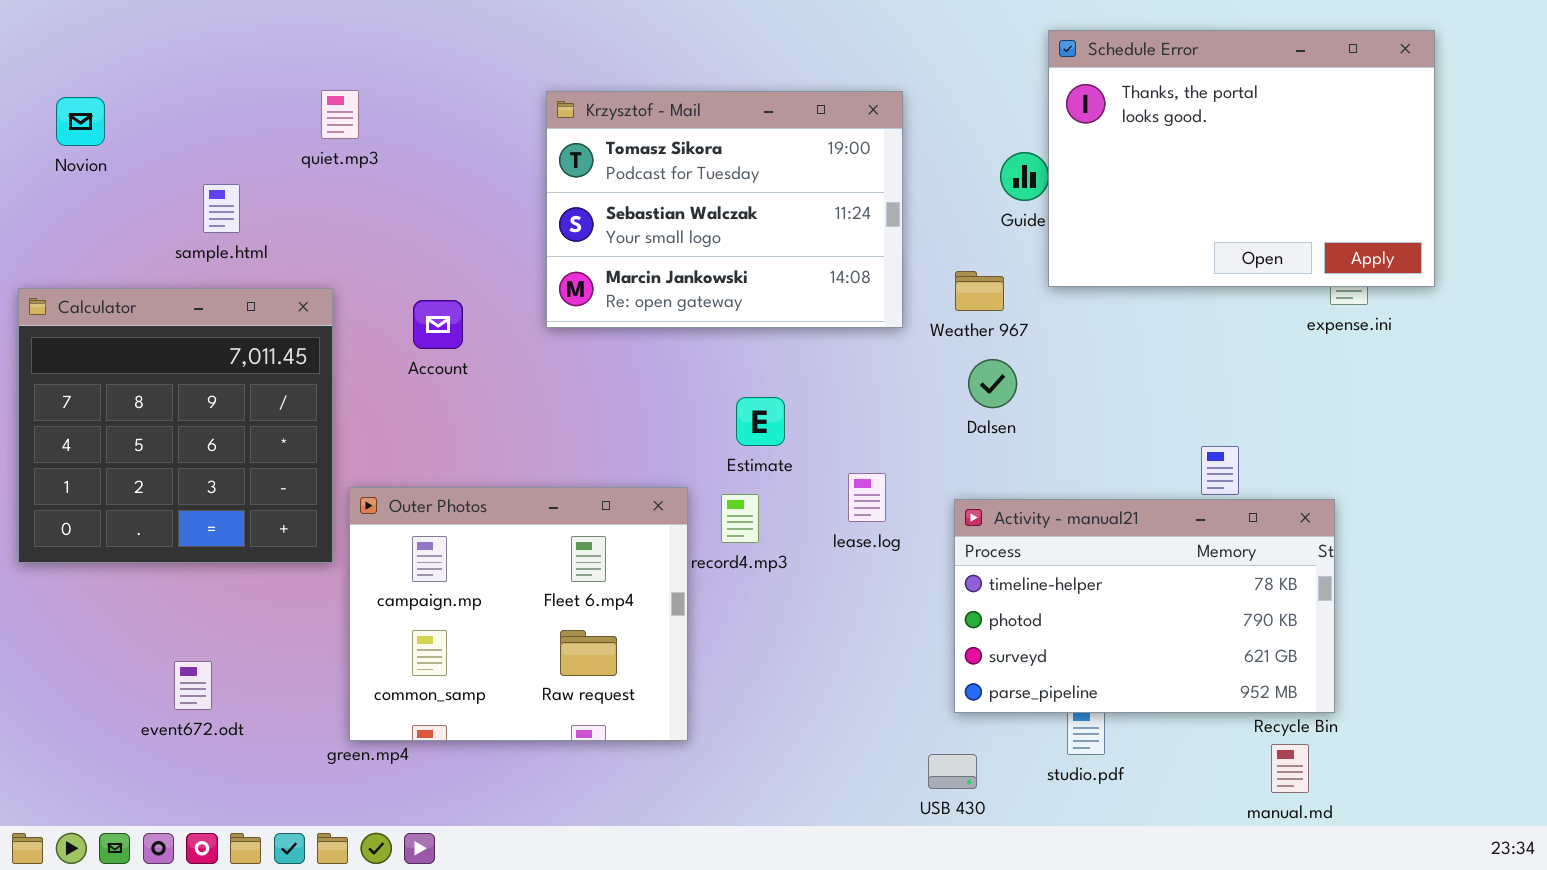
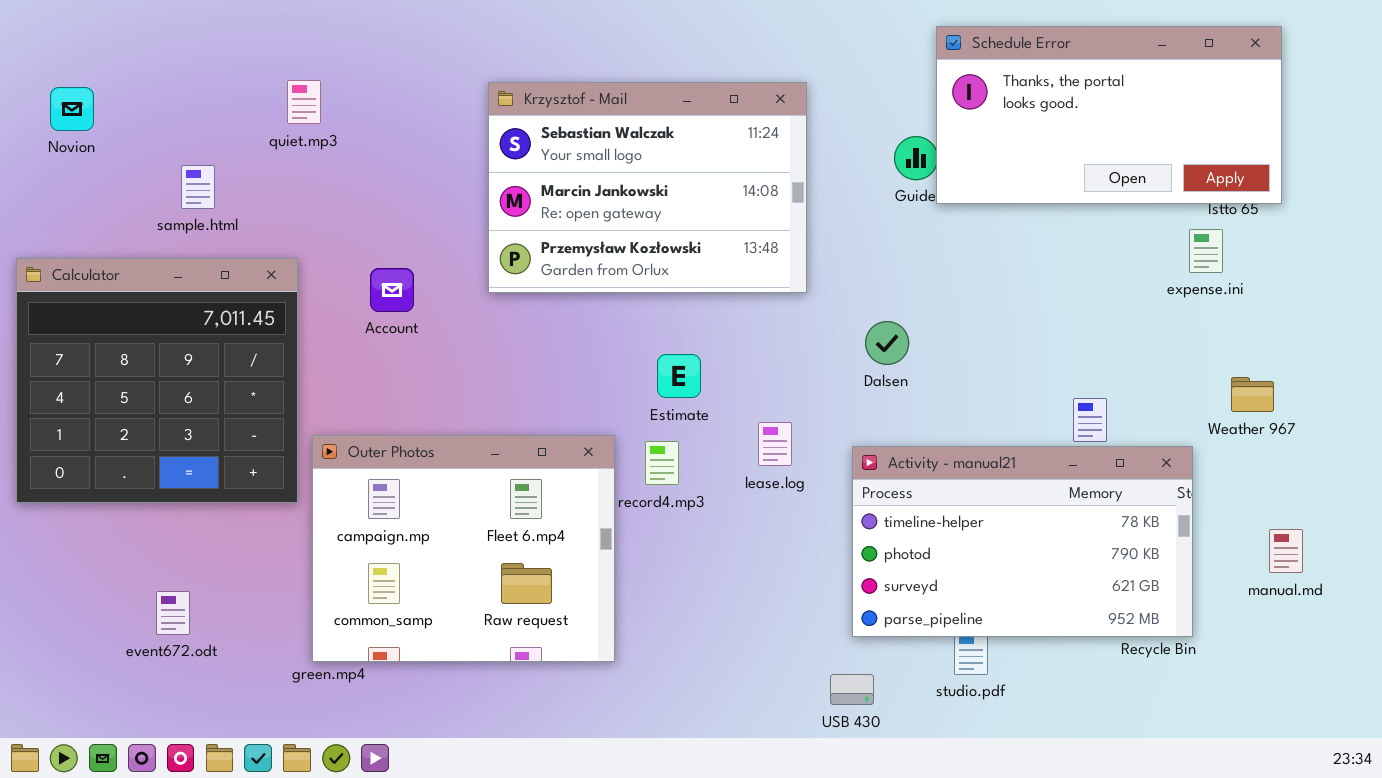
Schedule Error: [1048,30,1435,287] -> [936,26,1282,204], resized
Krzysztof - Mail: [546,91,903,328] -> [488,82,807,293], scrolled down 1 row
Weather 967: [955,271,1004,311] -> [1231,377,1274,412], moved
manual.md: [1271,744,1309,793] -> [1269,529,1303,573], moved

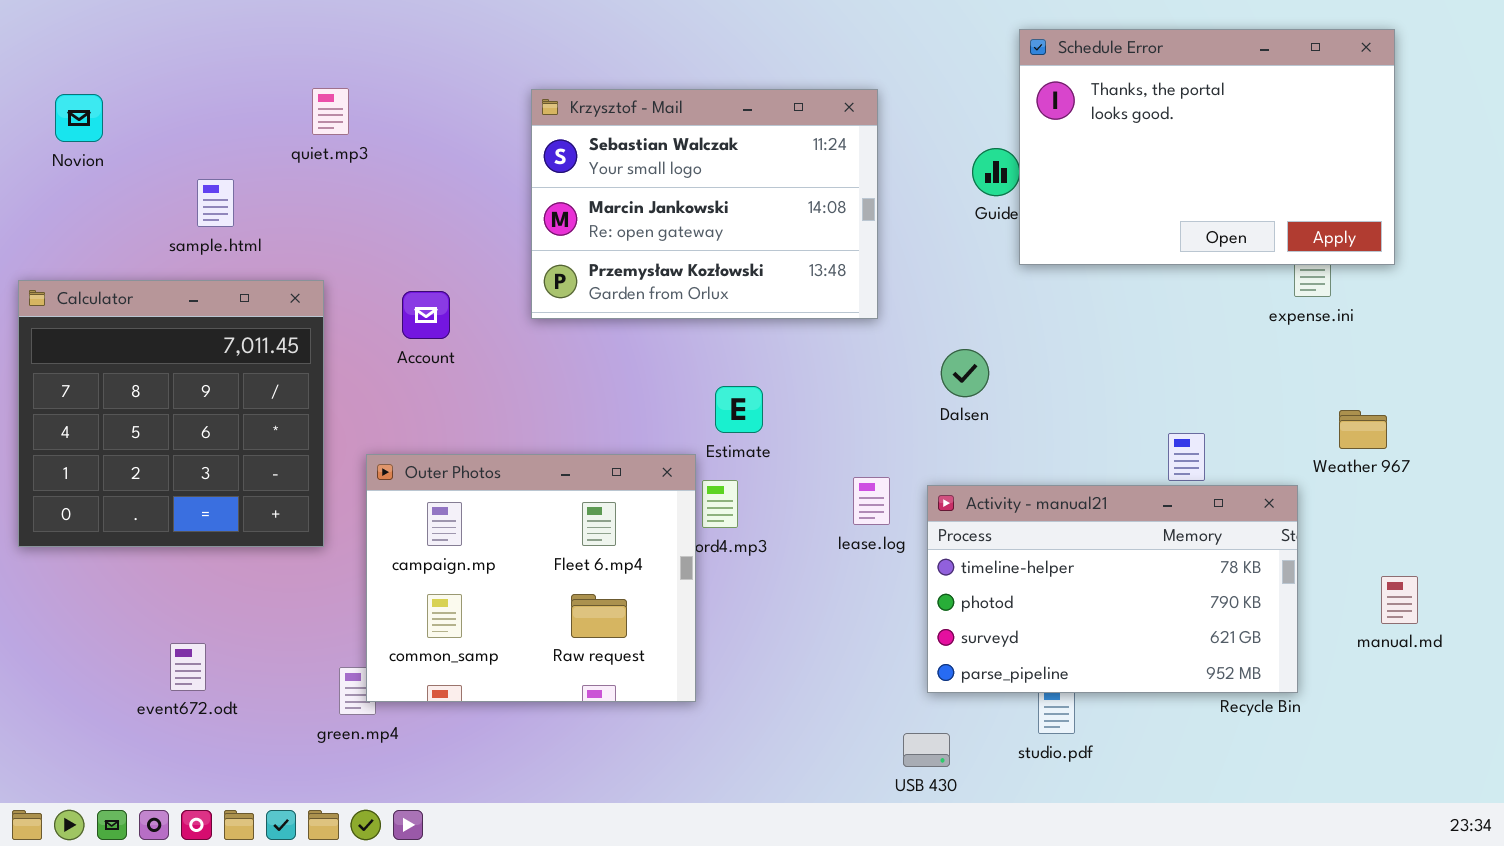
Schedule Error: [936,26,1282,204] -> [1019,29,1395,265], resized
lease.log: [758,422,792,466] -> [853,477,890,525], moved
Outer Photos: [312,435,615,662] -> [366,454,696,702], moved

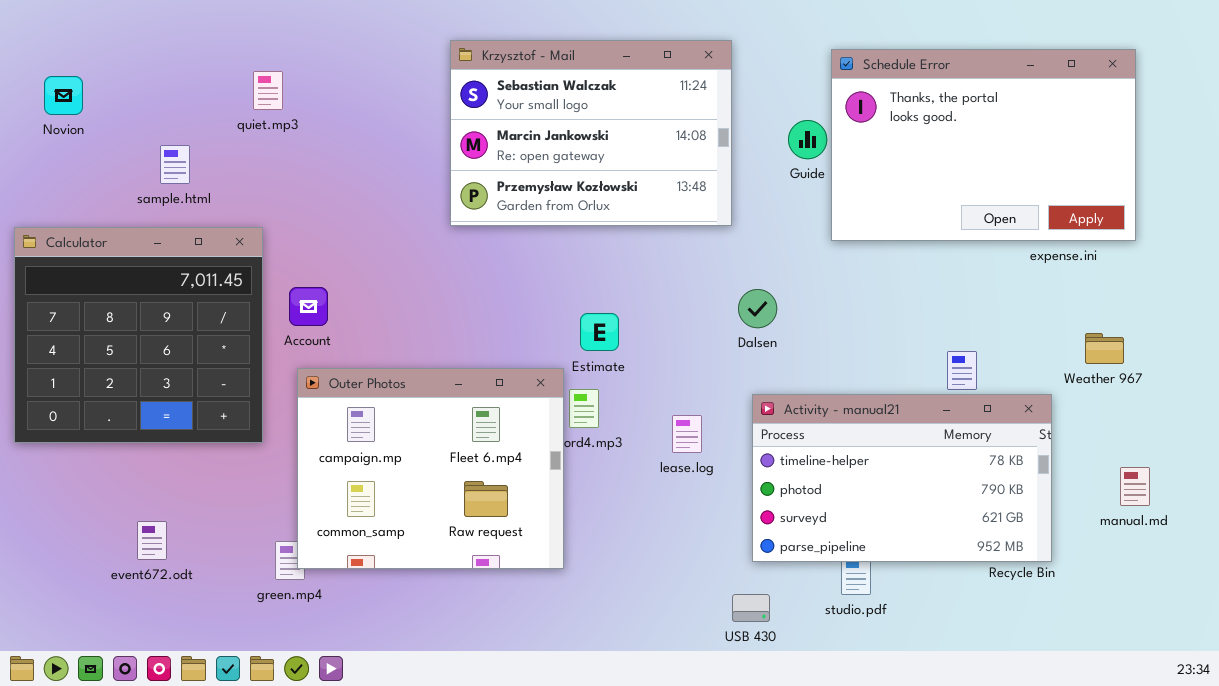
Schedule Error: [1019,29,1395,265] -> [831,49,1136,241], moved
Krzysztof - Mail: [531,89,878,319] -> [450,40,732,226], moved
Account: [402,291,450,339] -> [289,287,328,326], moved
Dalsen: [941,349,989,397] -> [738,289,777,328], moved
lease.log: [853,477,890,525] -> [672,415,702,453], moved

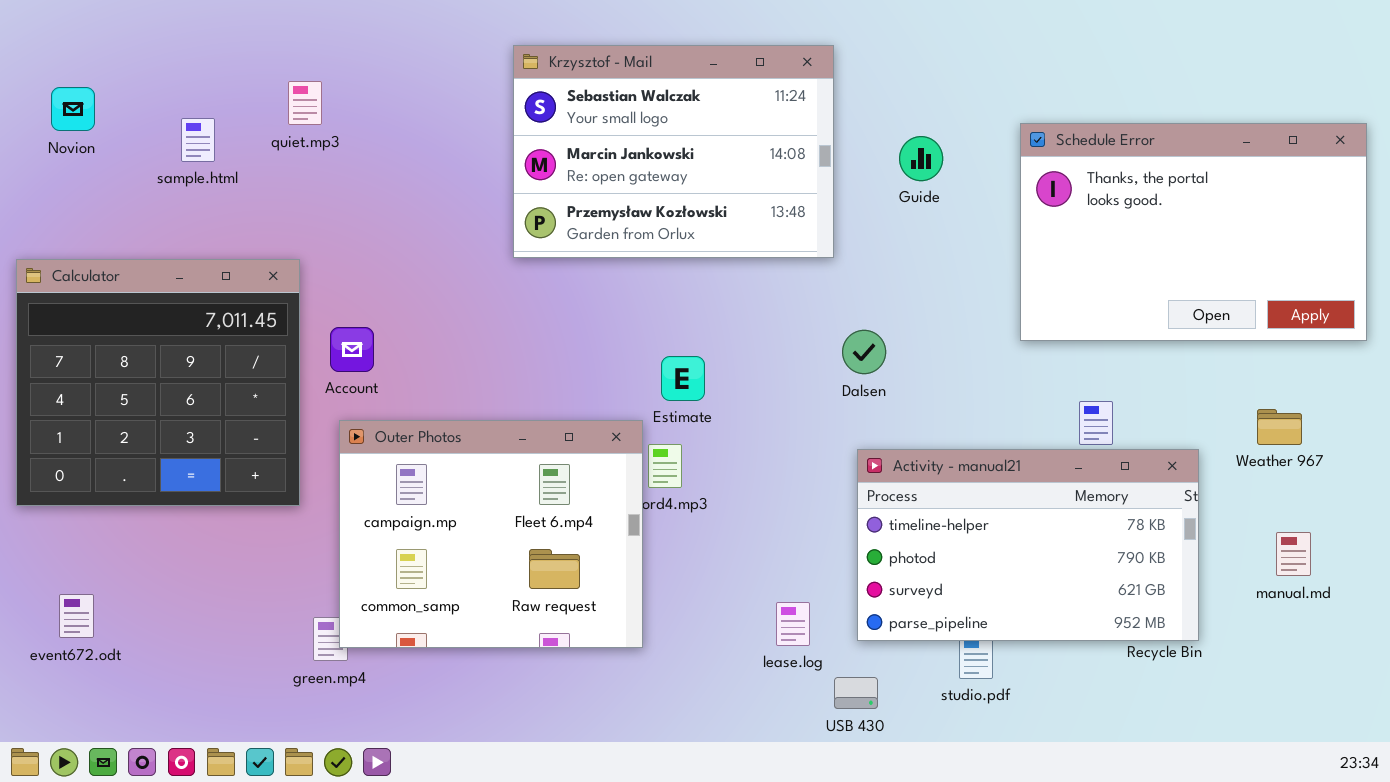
Schedule Error: [831,49,1136,241] -> [1020,123,1367,341], moved
sample.html: [160,145,190,184] -> [181,118,215,162], moved
Weather 967: [1085,333,1124,364] -> [1257,409,1302,445], moved
lease.log: [672,415,702,453] -> [776,602,810,646], moved
event672.odt: [137,521,167,560] -> [59,594,94,638], moved

